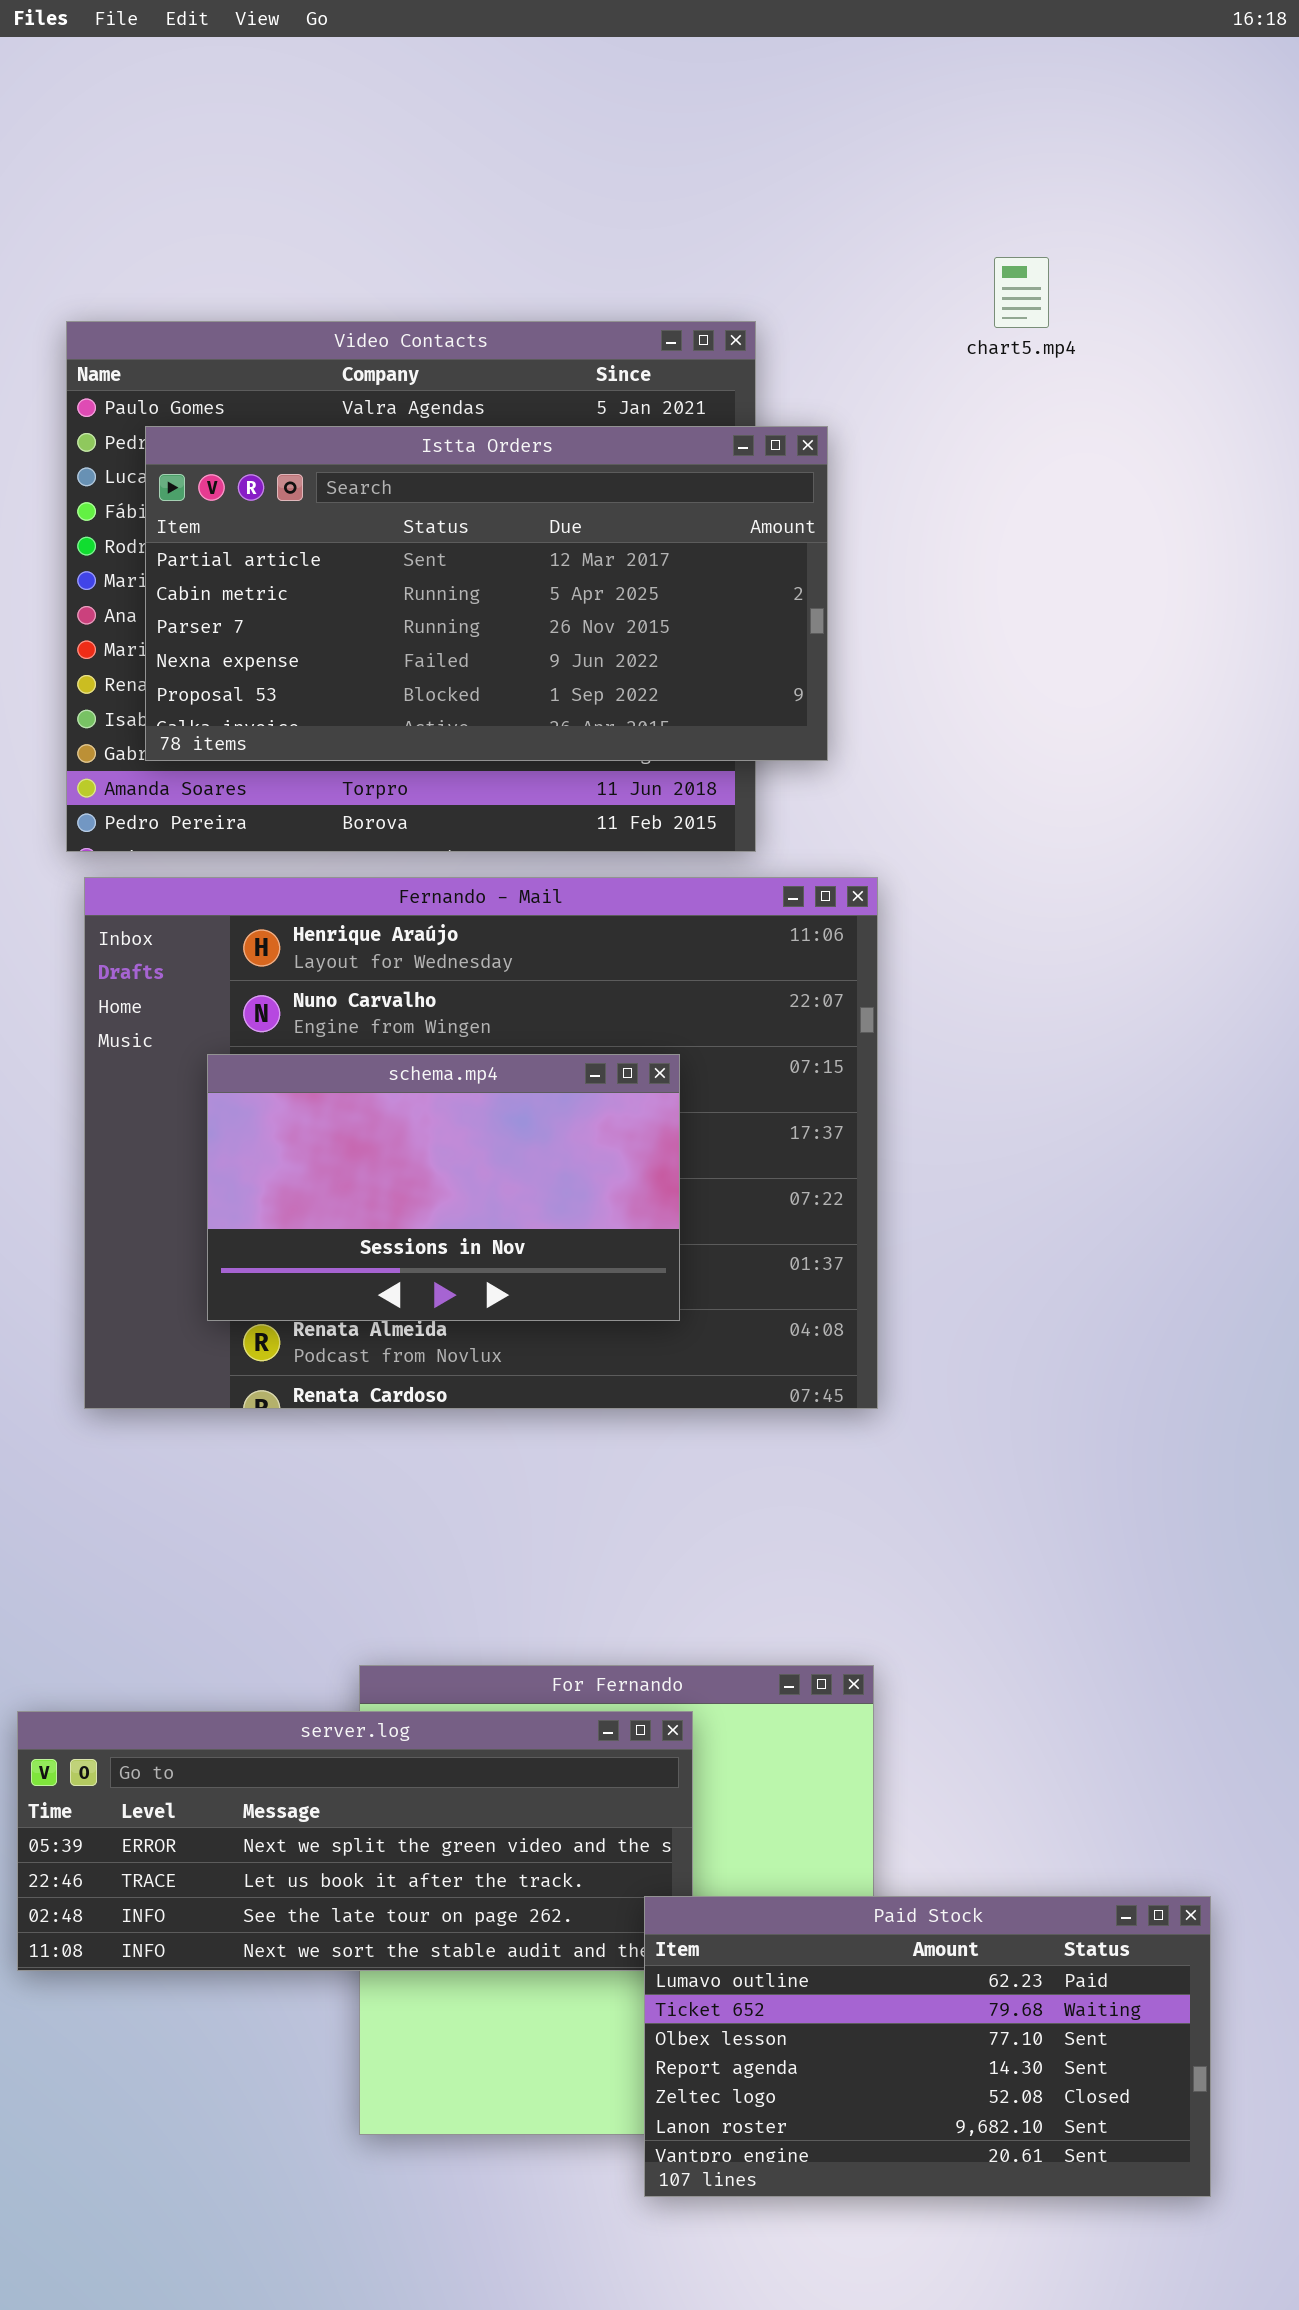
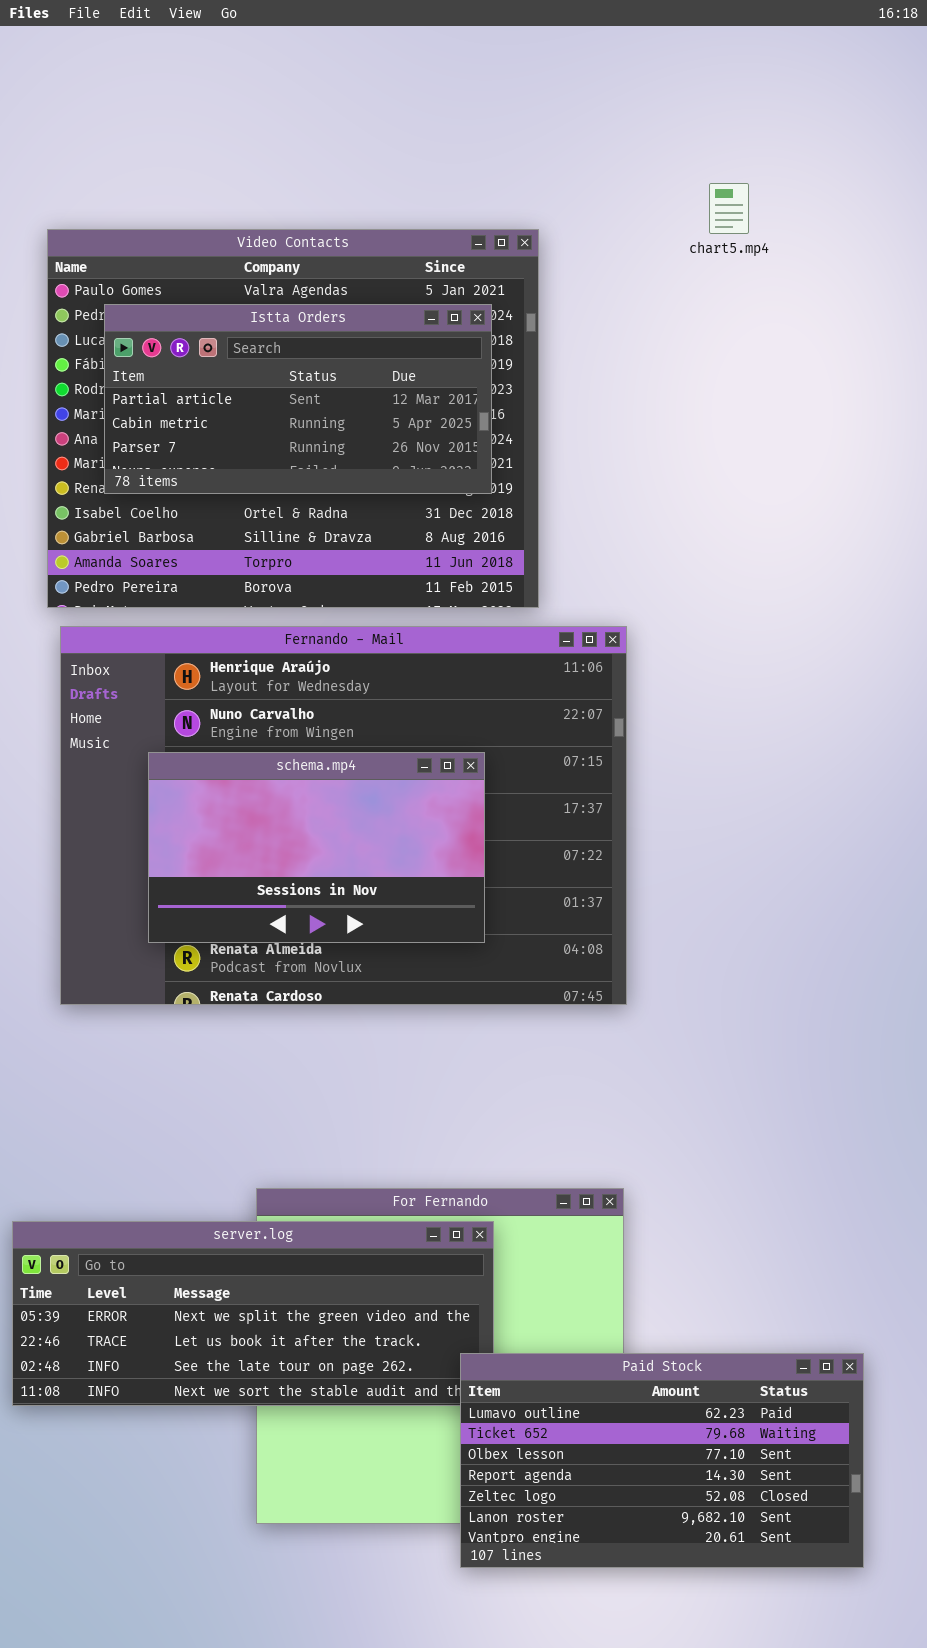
Istta Orders: [145,426,828,761] -> [104,304,492,494], resized

